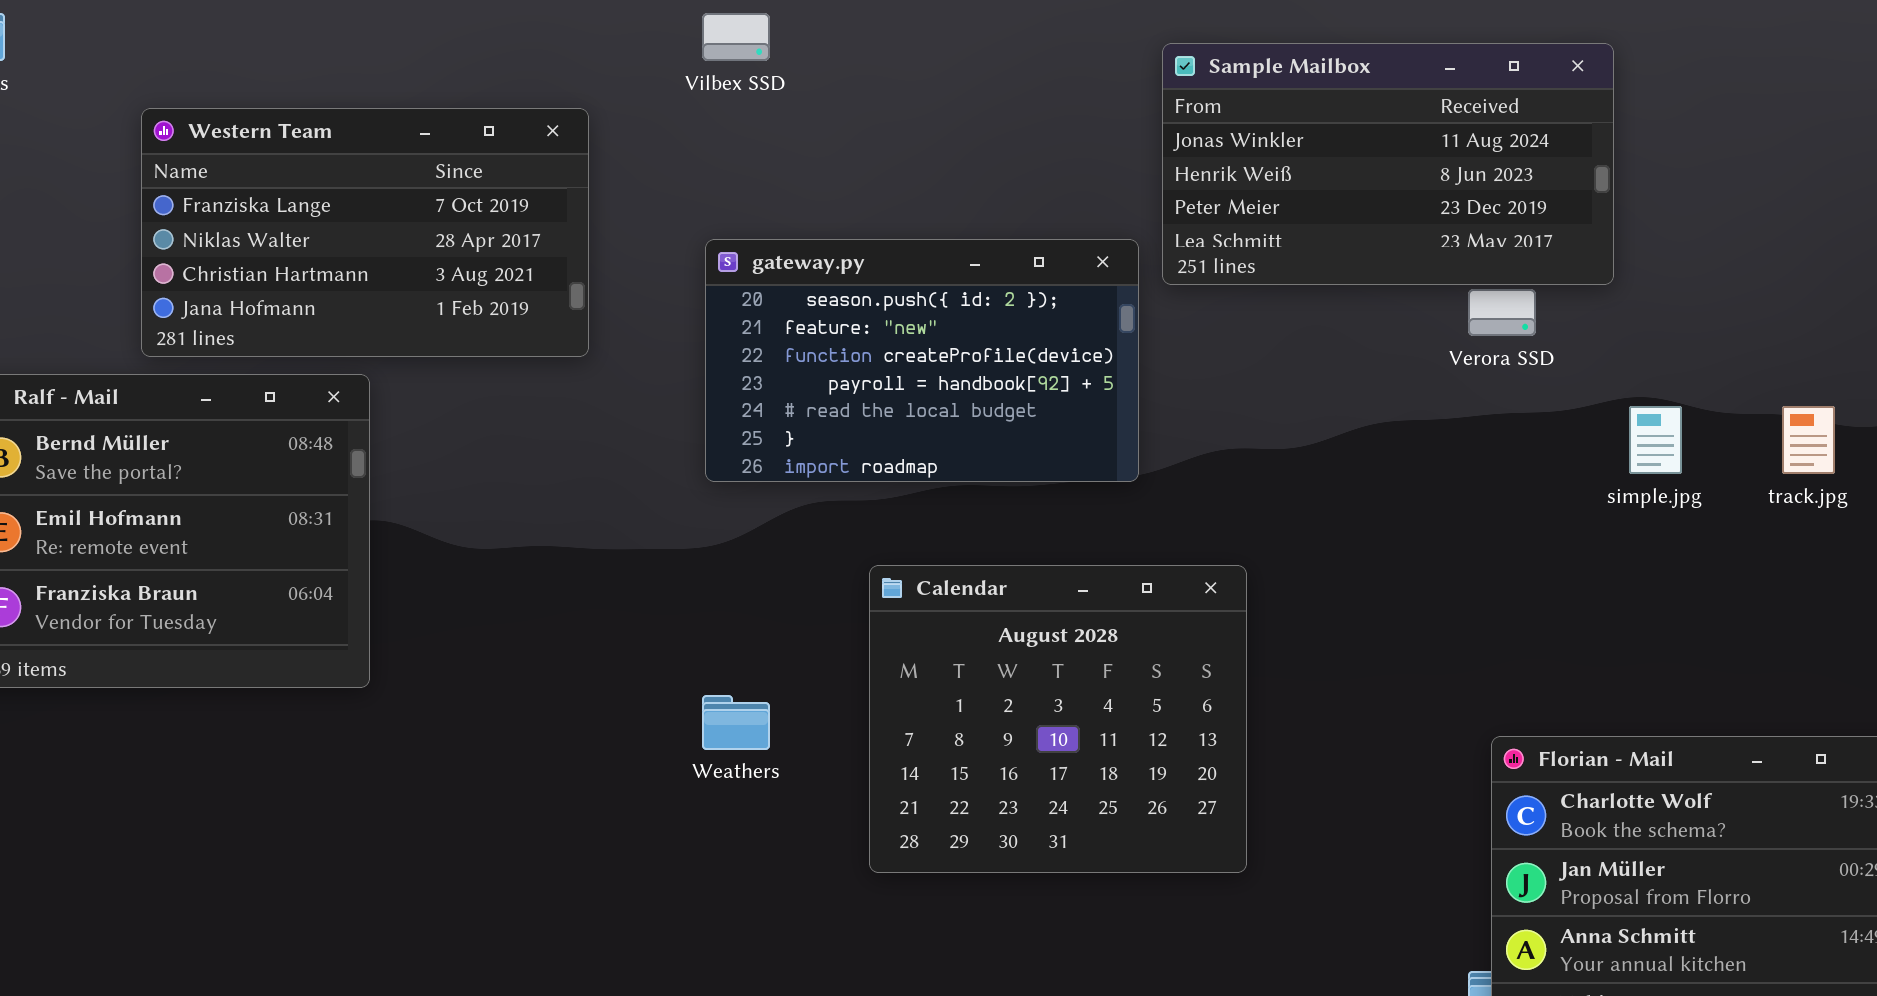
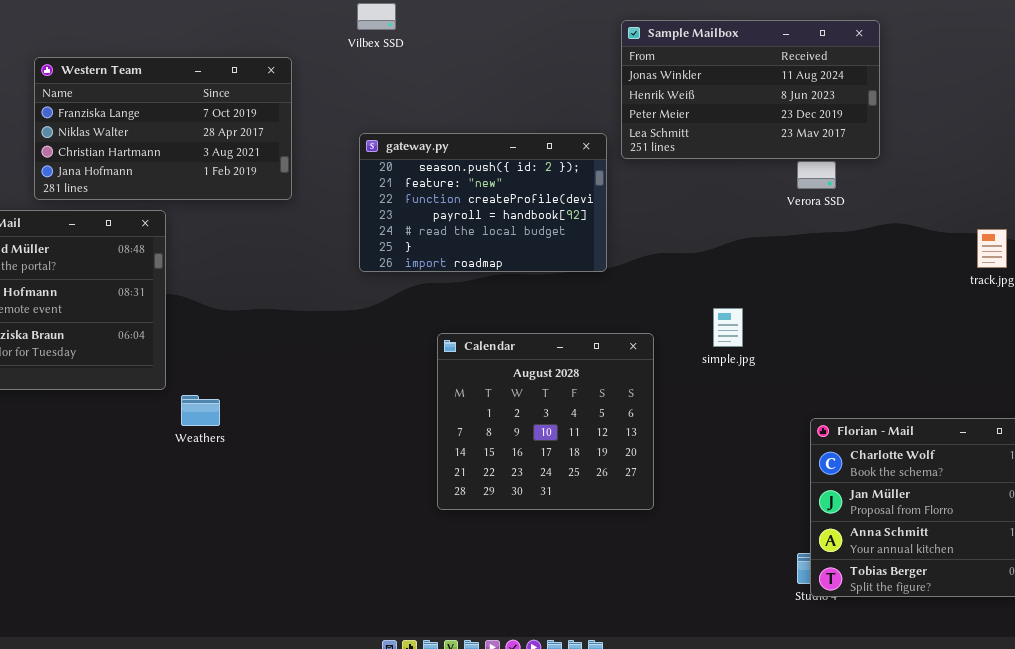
simple.jpg: [1629,406,1682,474] -> [713,308,743,347], moved
Calendar: [869,565,1247,873] -> [437,333,654,510], moved
Weathers: [702,695,770,750] -> [181,395,220,426], moved

